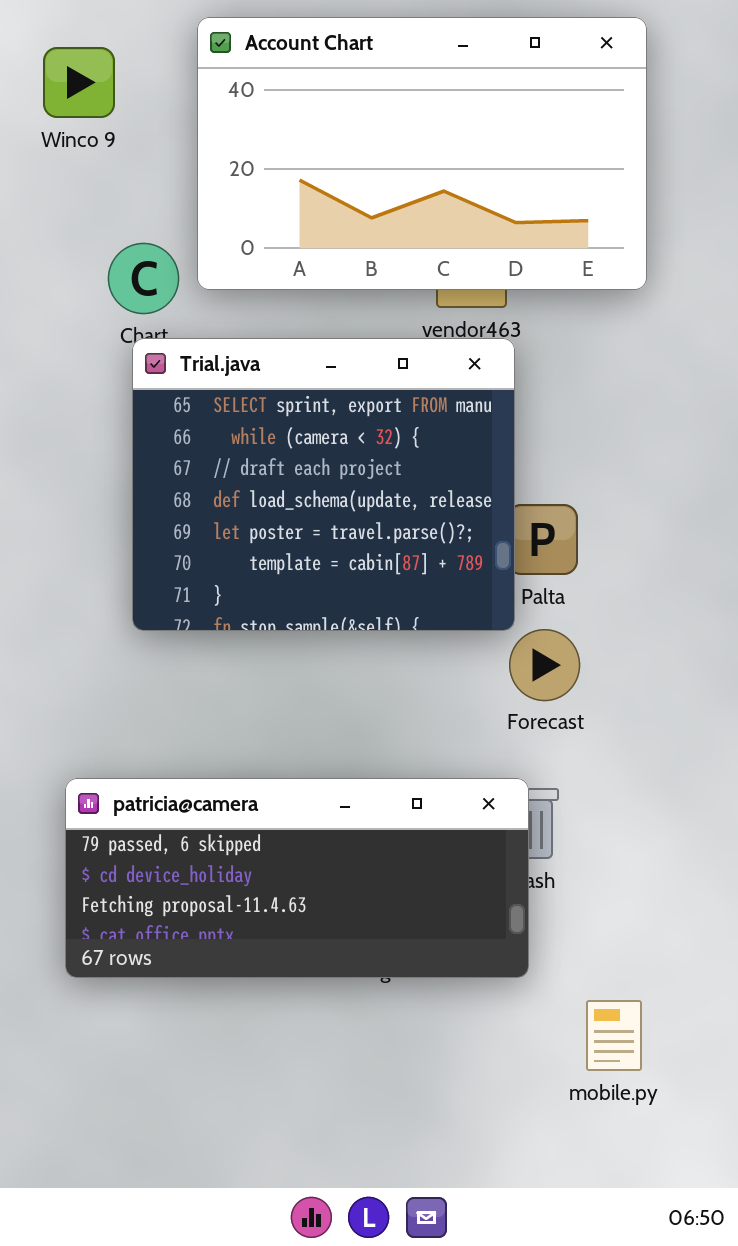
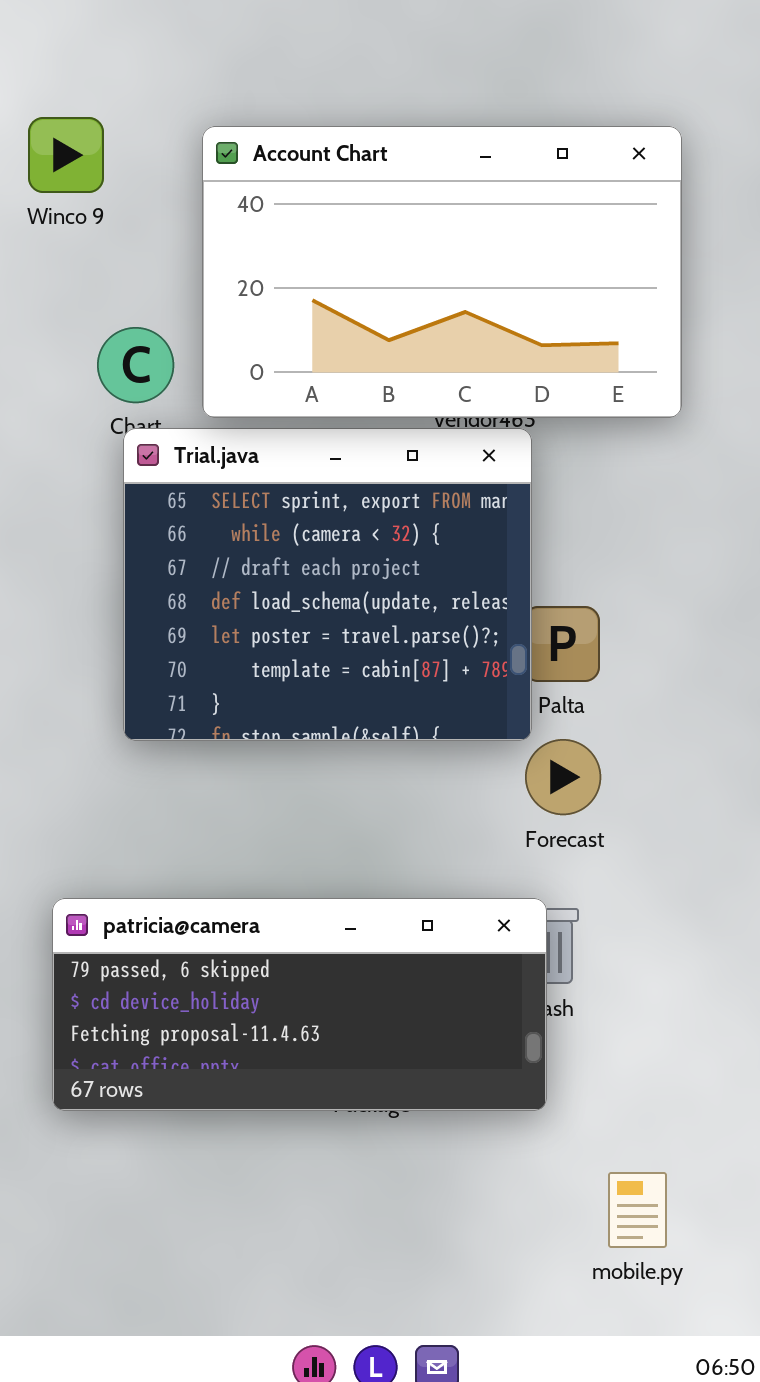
Account Chart: [197,17,647,290] -> [202,126,682,418], moved
mobile.py: [586,1000,642,1071] -> [608,1172,667,1248], moved

